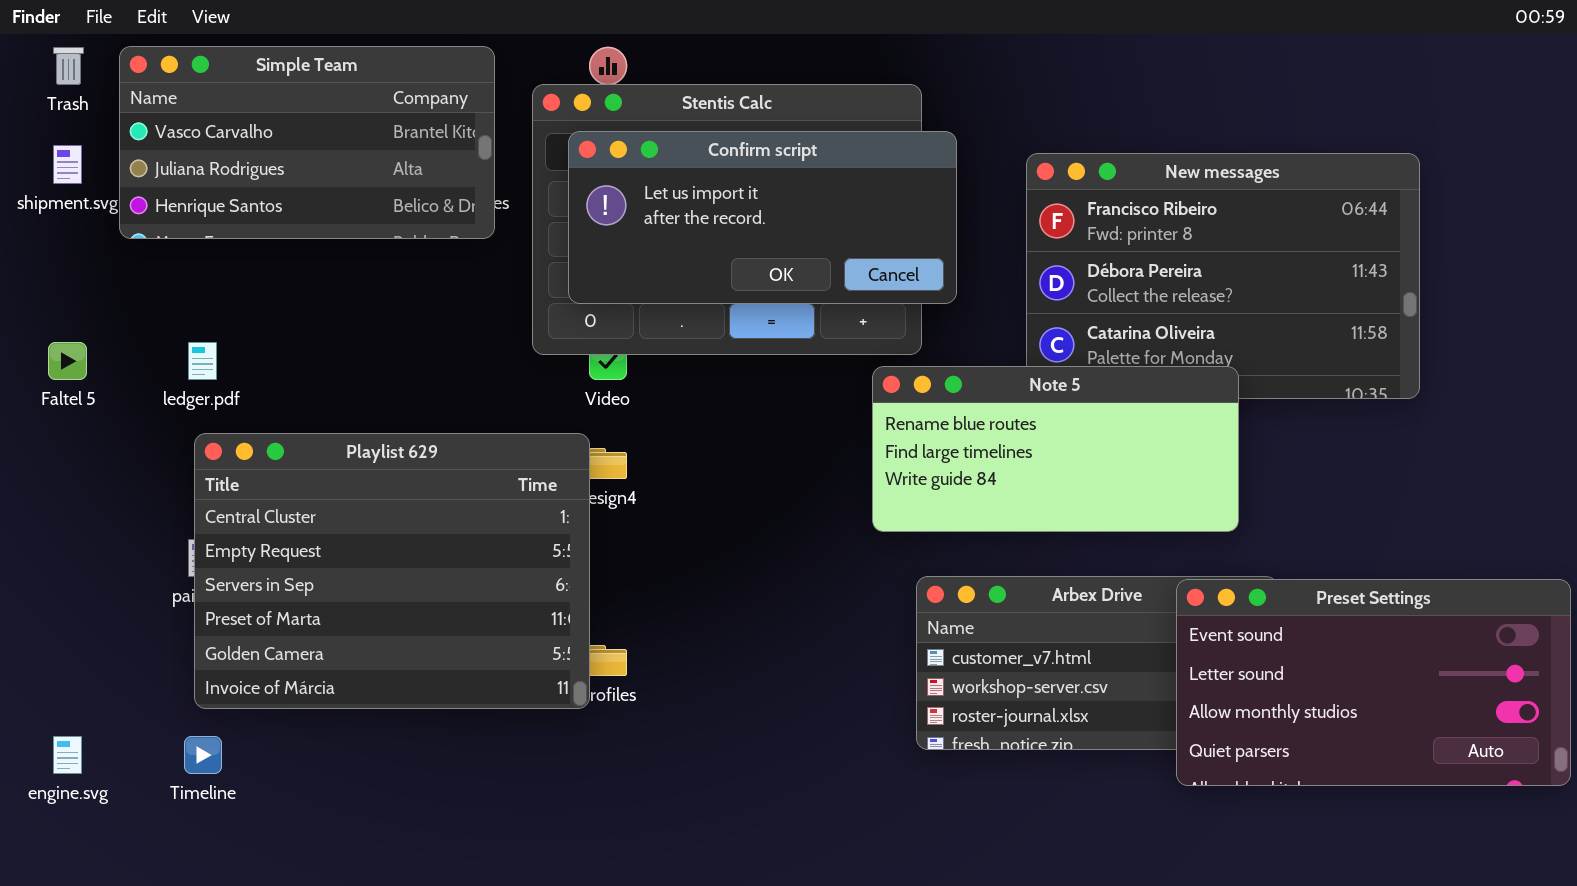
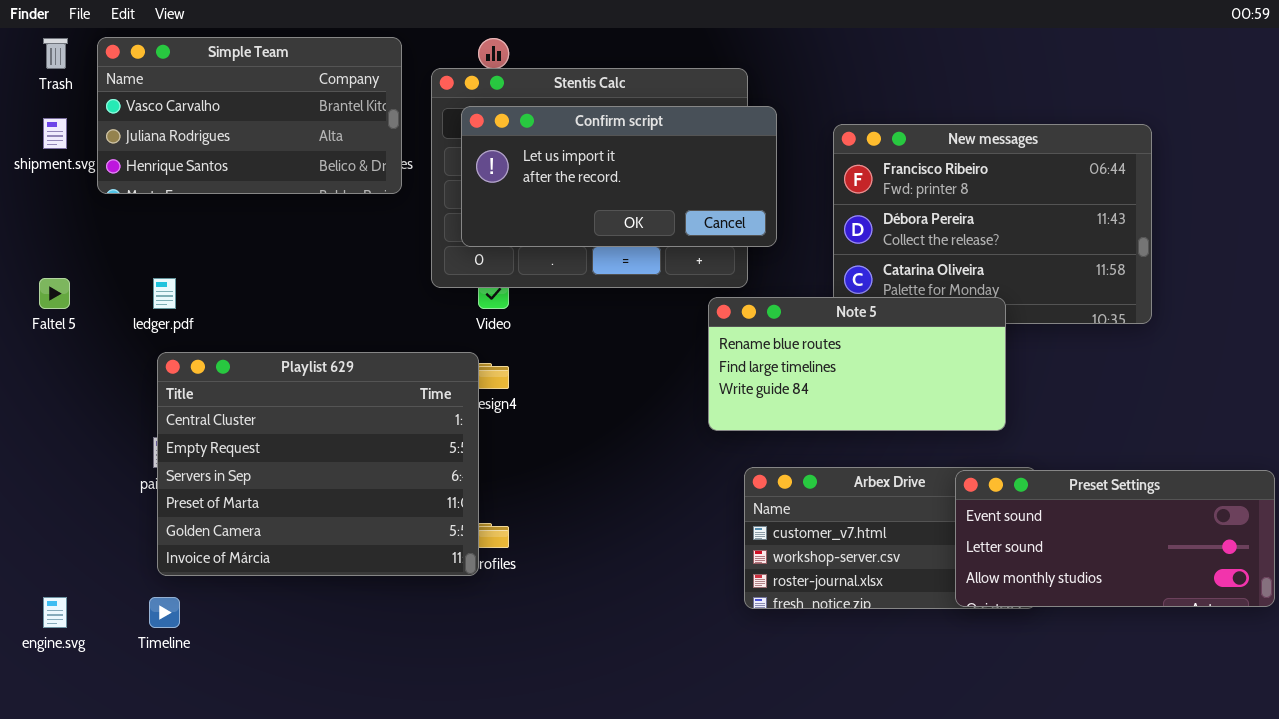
Preset Settings: [1176,579,1571,786] -> [955,470,1275,607], resized

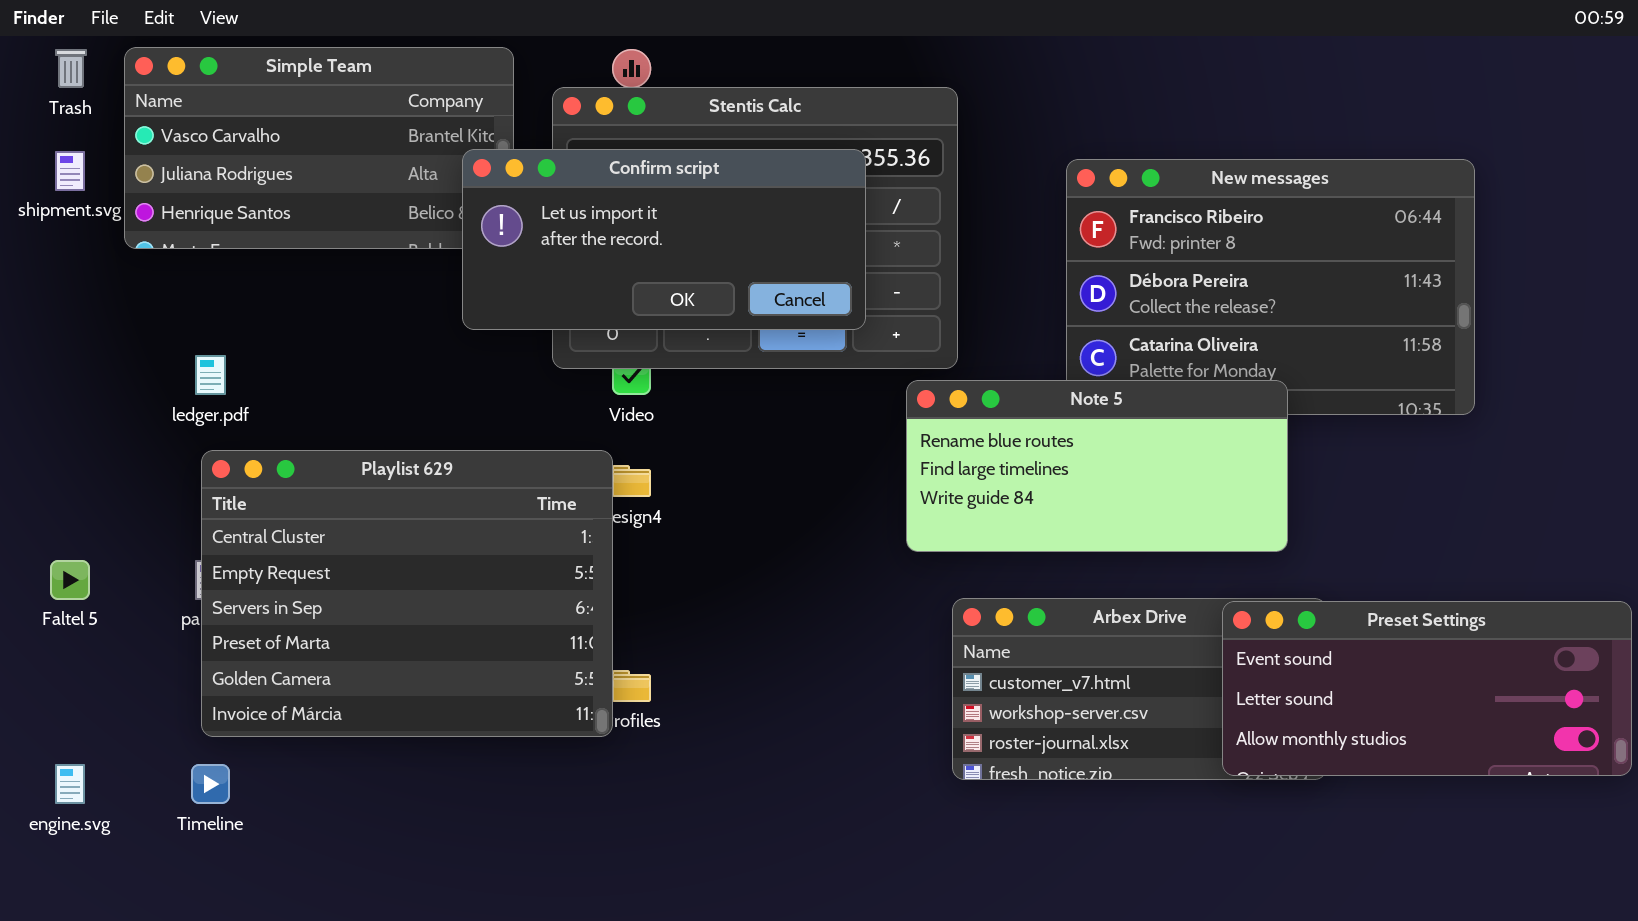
Confirm script: [461,106,777,247] -> [462,149,866,330], moved
Faltel 5: [39,278,70,309] -> [50,560,90,600], moved

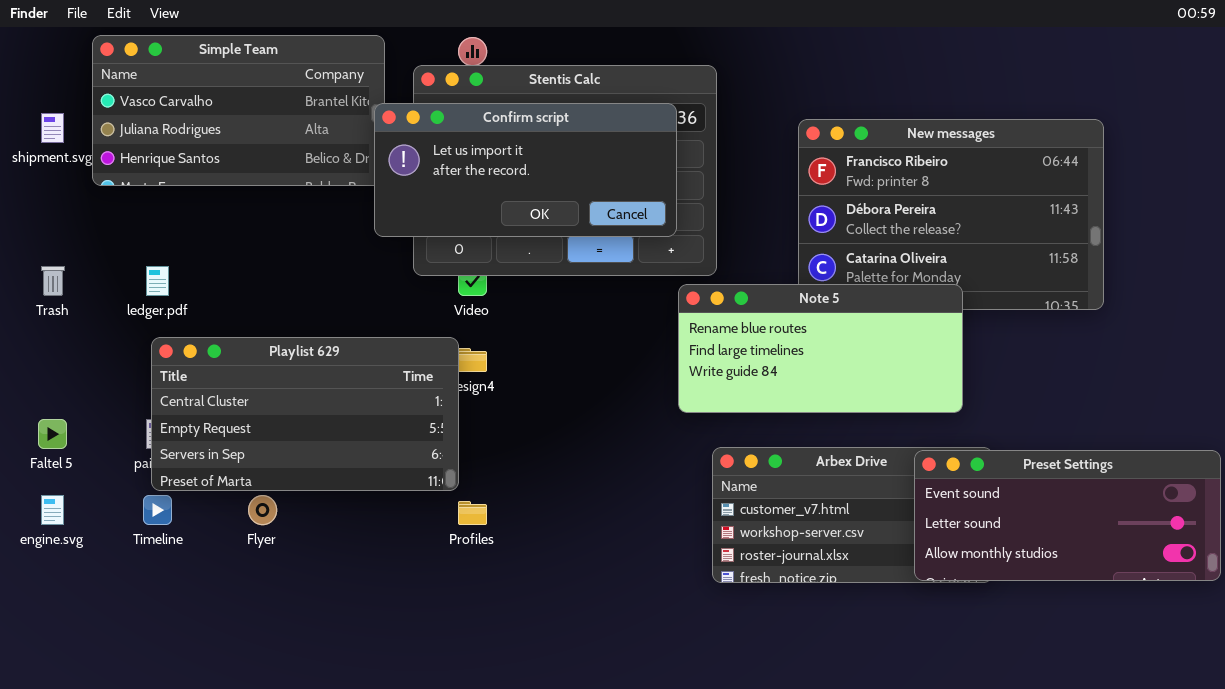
Trash: [55,49,87,88] -> [41,266,65,296], moved
Confirm script: [462,149,866,330] -> [374,103,677,237], moved
Playlist 629: [201,450,613,737] -> [151,337,459,491], resized
engine.svg: [55,764,85,804] -> [41,495,64,525], moved
Timeline: [191,764,230,804] -> [143,495,172,525], moved

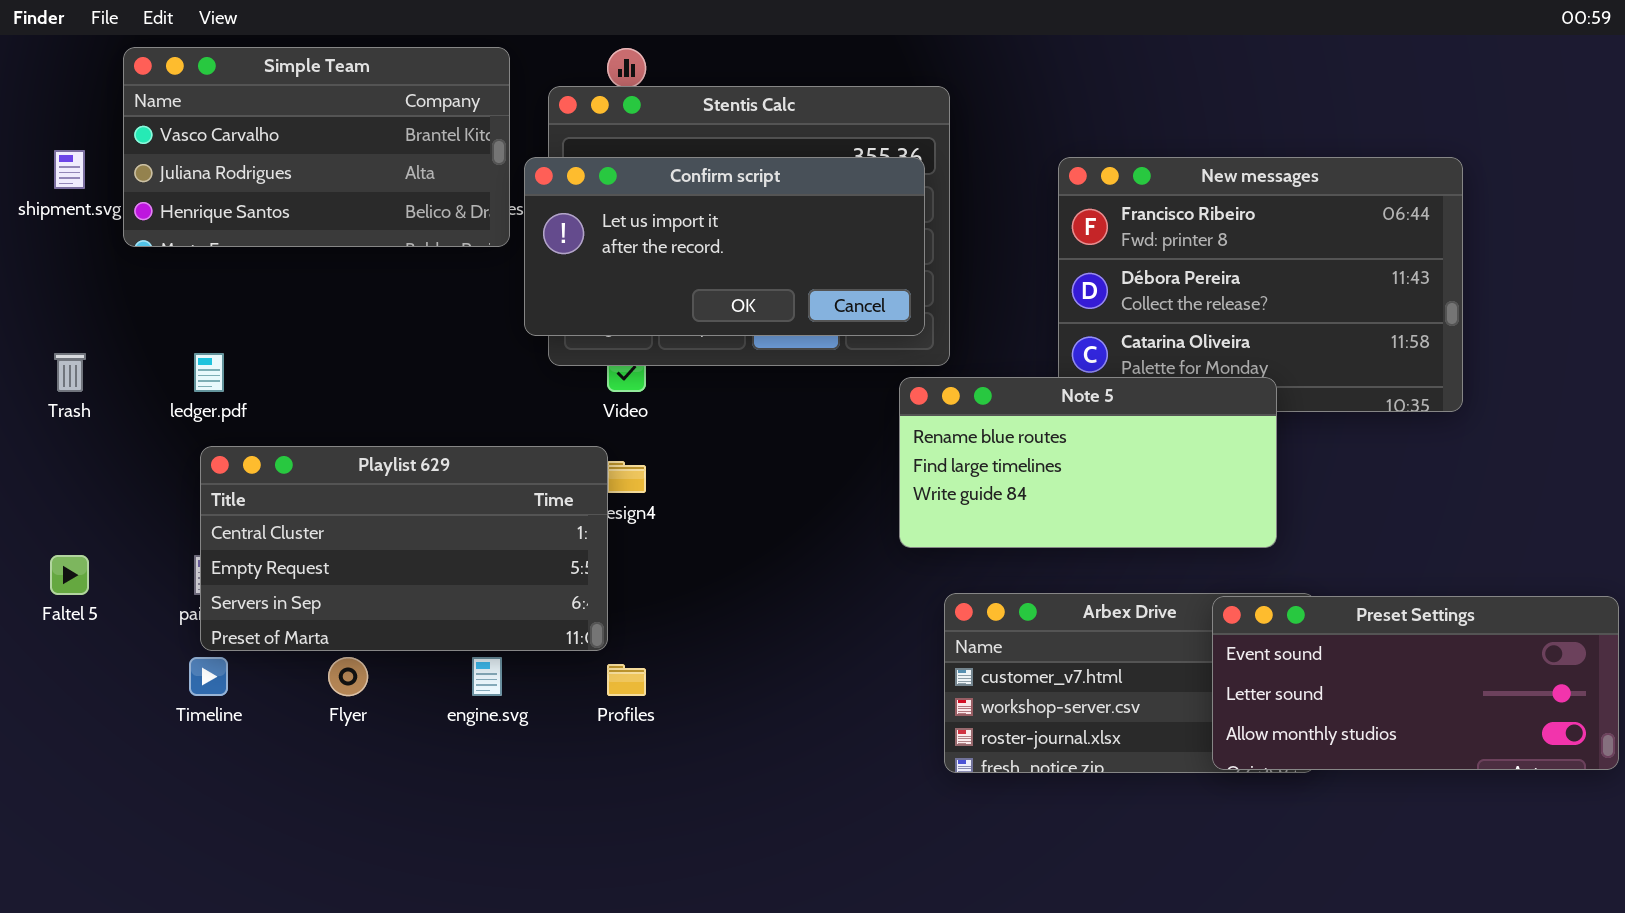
Confirm script: [374,103,677,237] -> [524,157,925,336], moved
engine.svg: [41,495,64,525] -> [472,657,502,696], moved

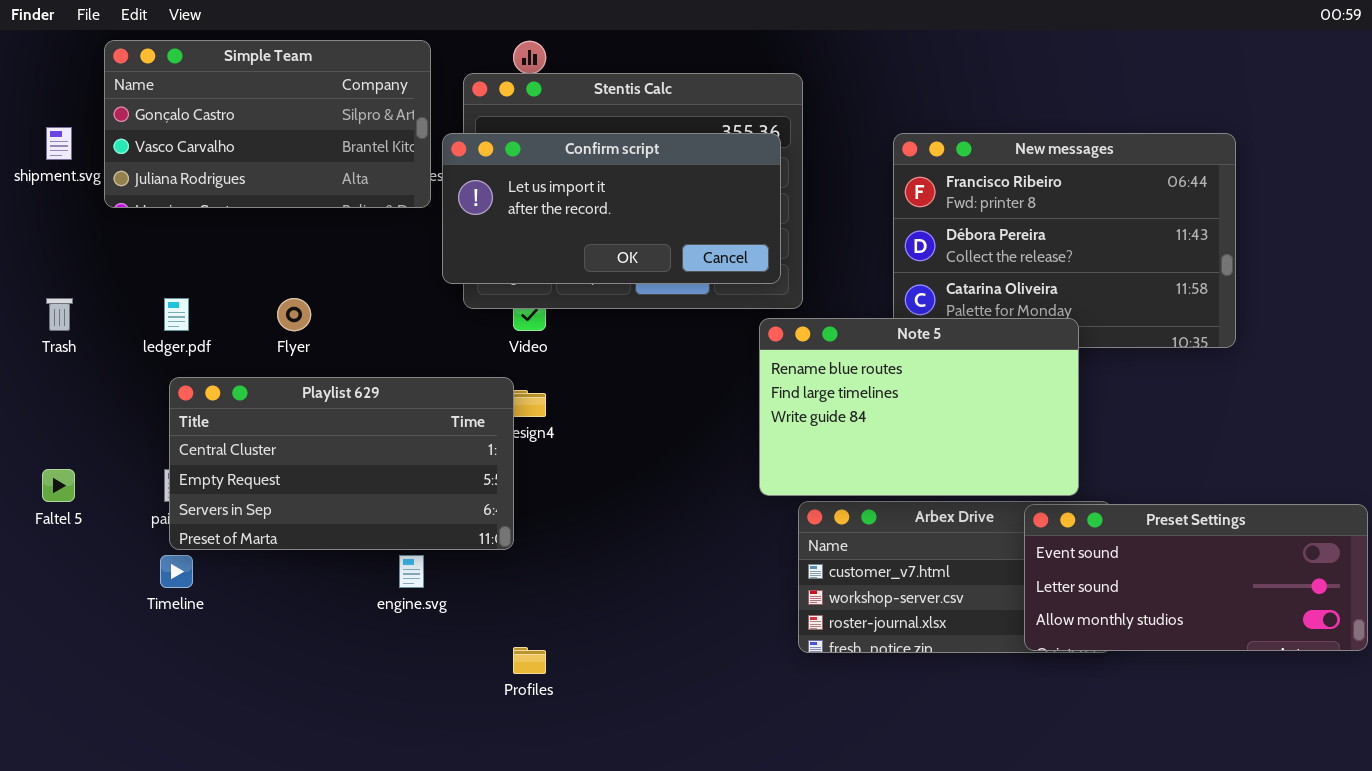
Simple Team: [123,47,510,247] -> [104,40,431,208], scrolled up 1 row
Note 5: [899,377,1277,548] -> [759,318,1079,496], resized
Flyer: [328,657,368,696] -> [277,298,311,331], moved
Profiles: [607,664,646,696] -> [513,647,546,674], moved

